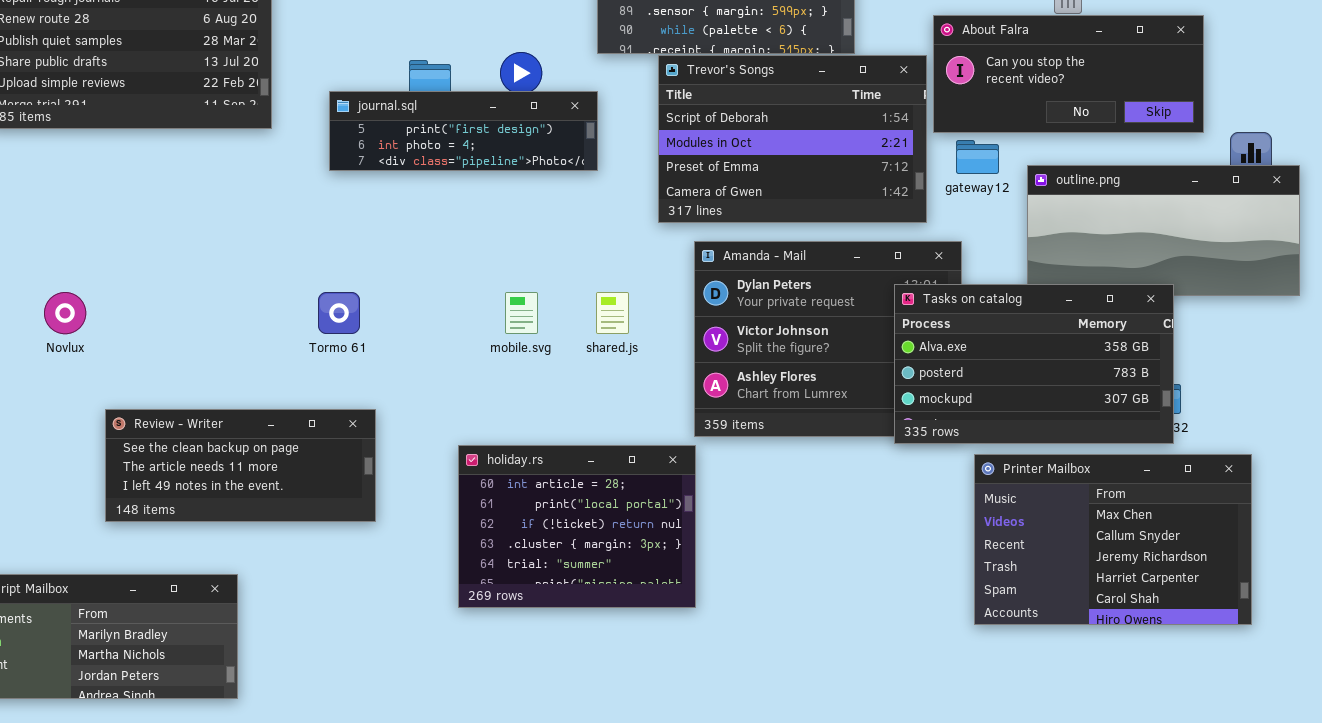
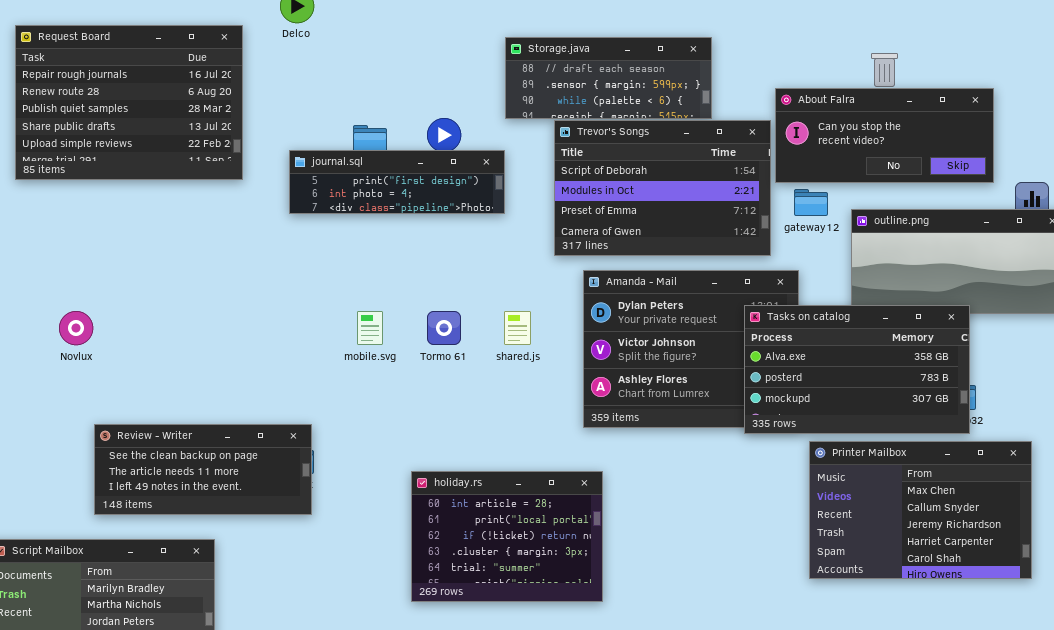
Tormo 61: [318,292,360,334] -> [427,311,461,345], moved
mobile.svg: [505,292,538,334] -> [357,311,383,345], moved
Review - Writer: [105,409,376,522] -> [94,424,312,515], moved
holiday.rs: [458,445,696,608] -> [411,471,603,602], moved

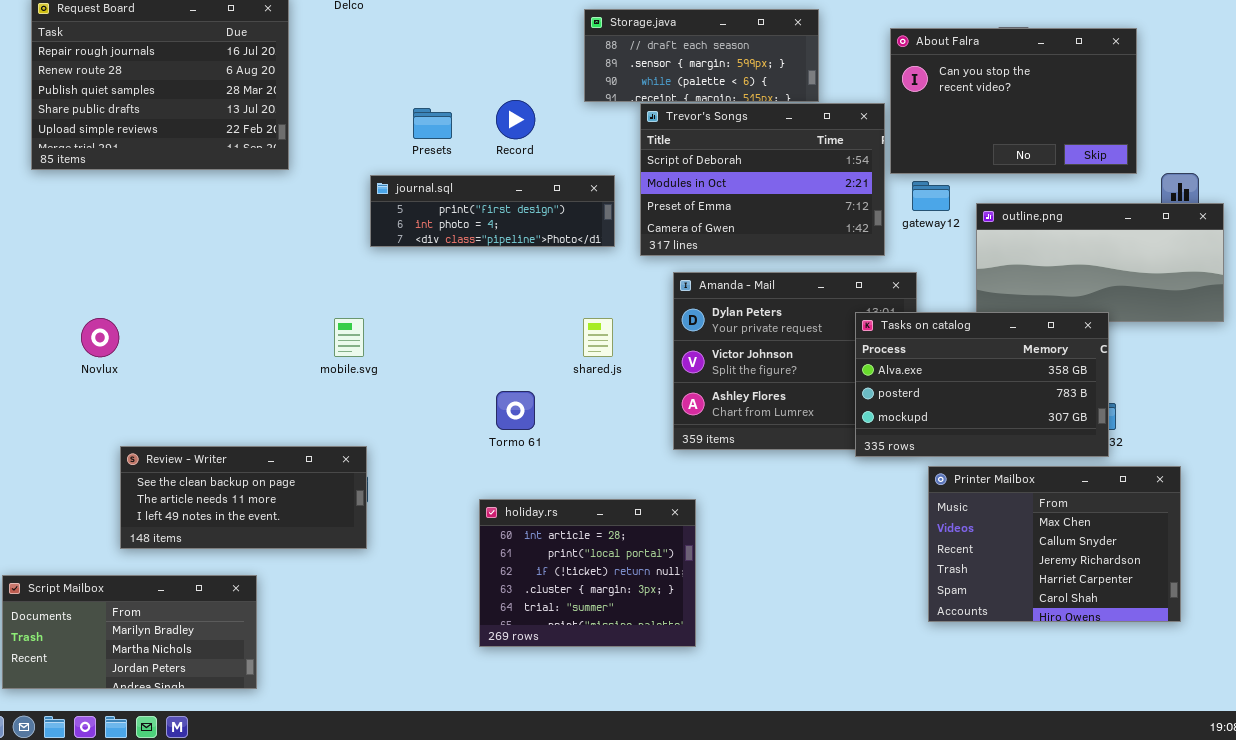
About Falra: [775,88,994,183] -> [890,28,1137,174], resized
journal.sql: [289,150,505,214] -> [370,175,615,247], moved
mobile.svg: [357,311,383,345] -> [334,318,364,357], moved
Tormo 61: [427,311,461,345] -> [496,391,535,430], moved

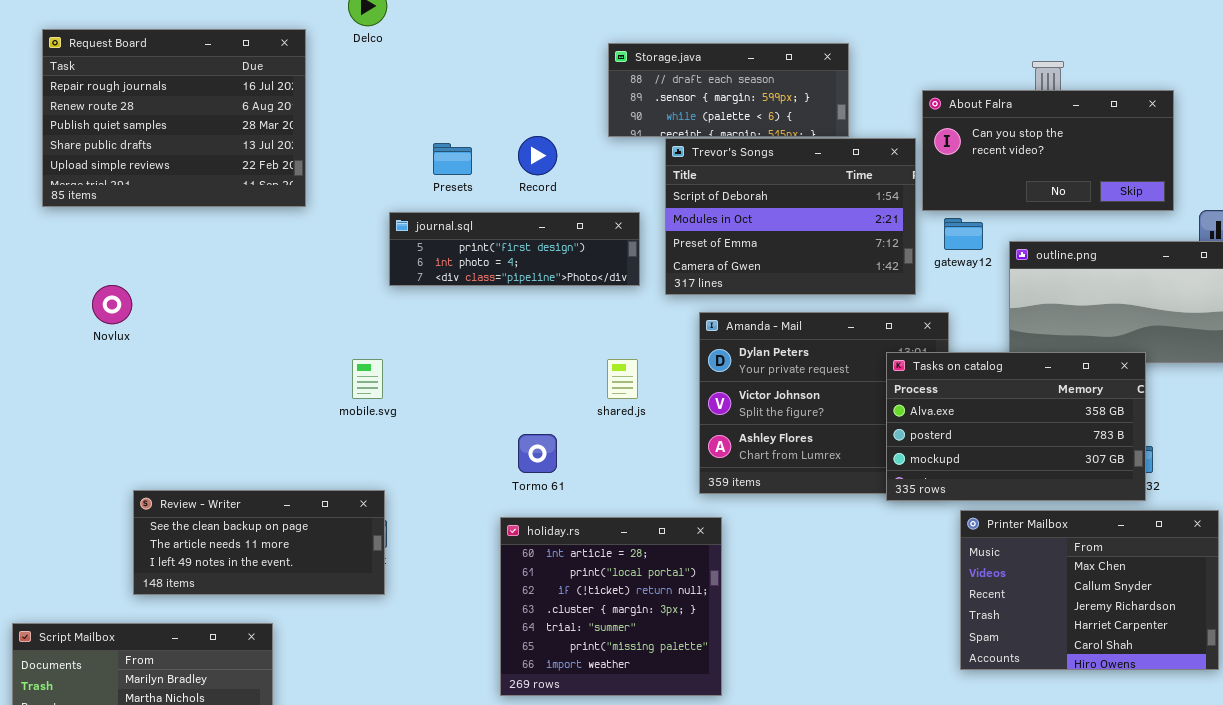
About Falra: [890,28,1137,174] -> [922,90,1174,211], resized
Novlux: [81,318,119,357] -> [92,285,132,324], moved
holiday.rs: [479,499,696,647] -> [500,517,722,696], resized

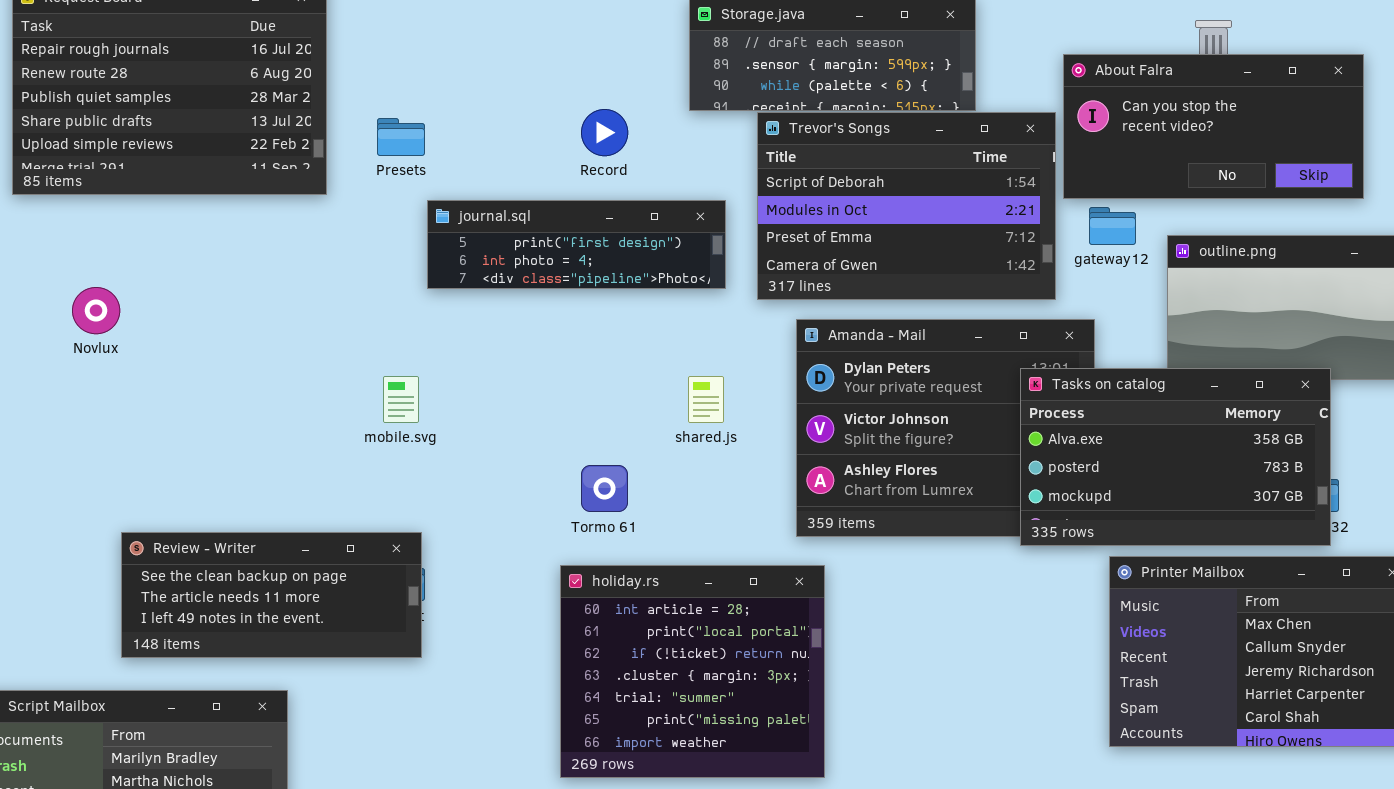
Presets: [433,143,472,175] -> [377,118,425,156], moved

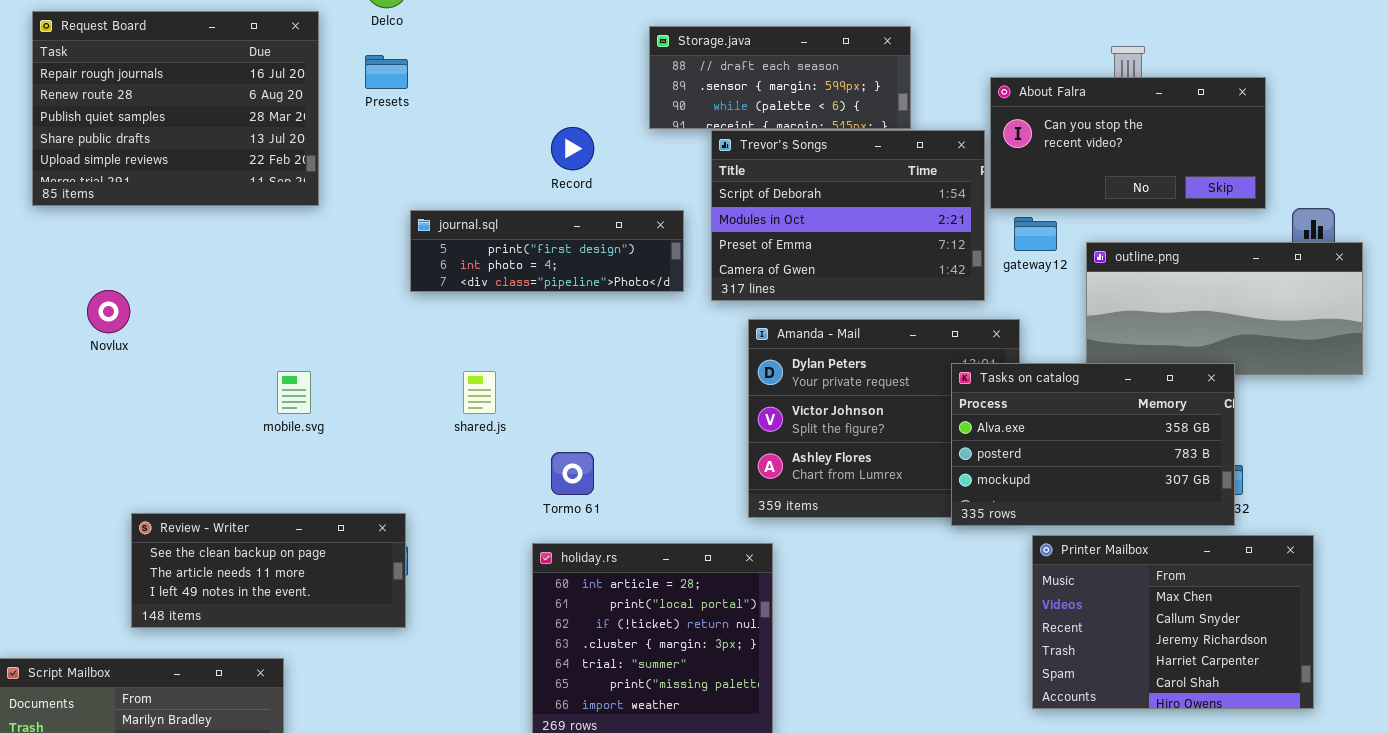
Presets: [377,118,425,156] -> [365,55,408,89], moved
mobile.svg: [383,376,419,423] -> [277,371,311,414], moved
shared.js: [688,376,724,423] -> [463,371,496,414], moved

